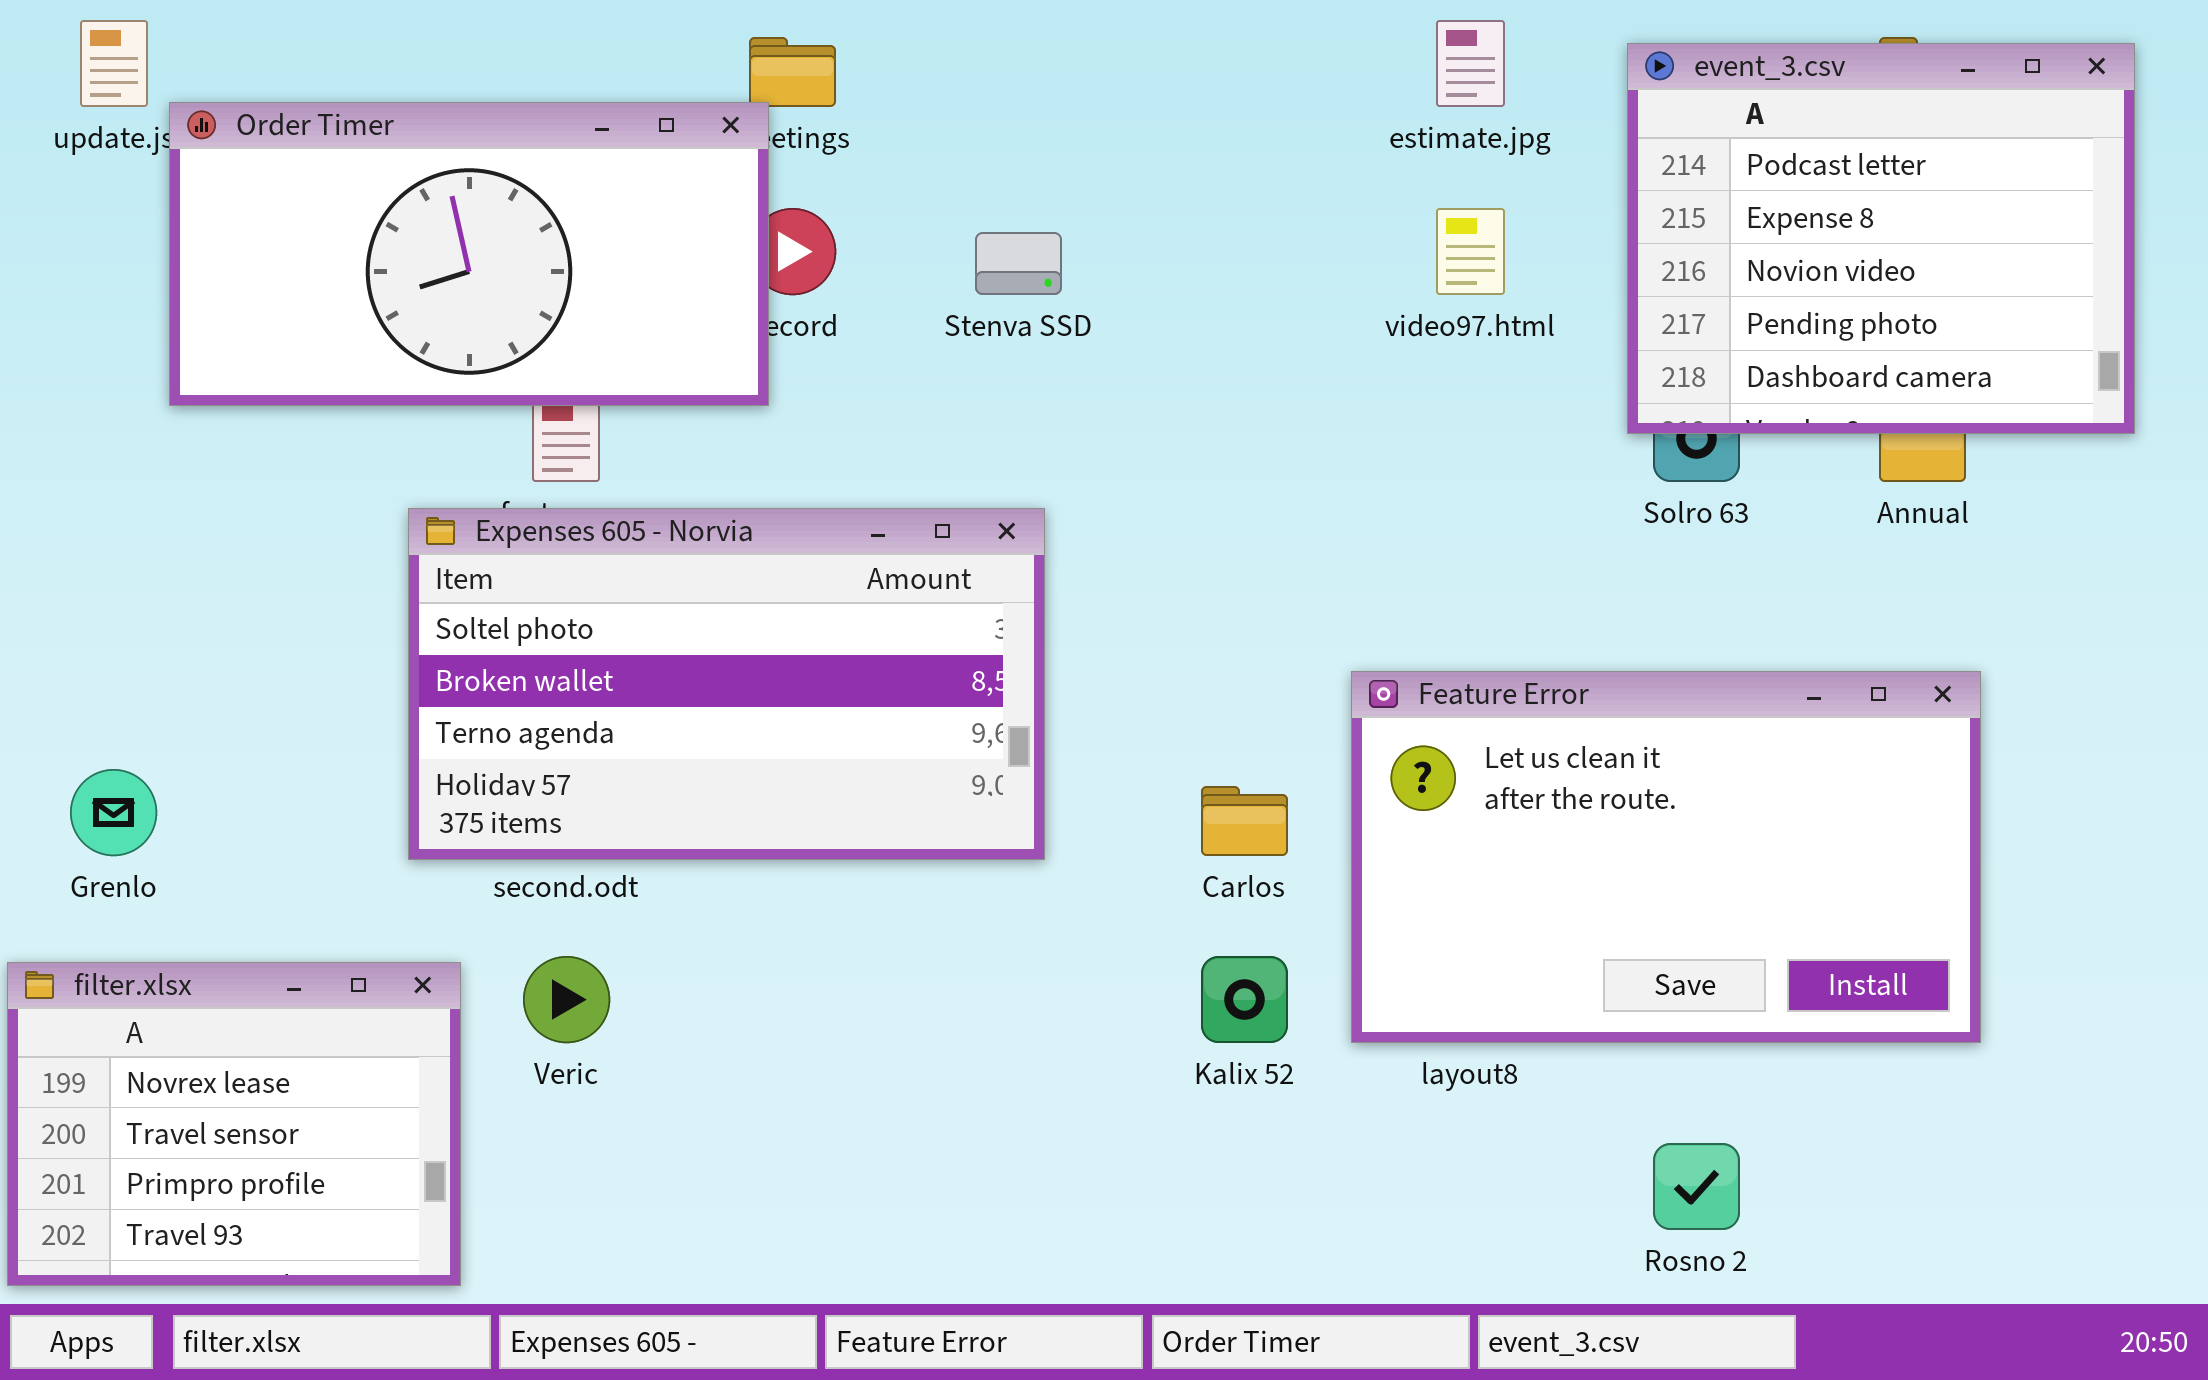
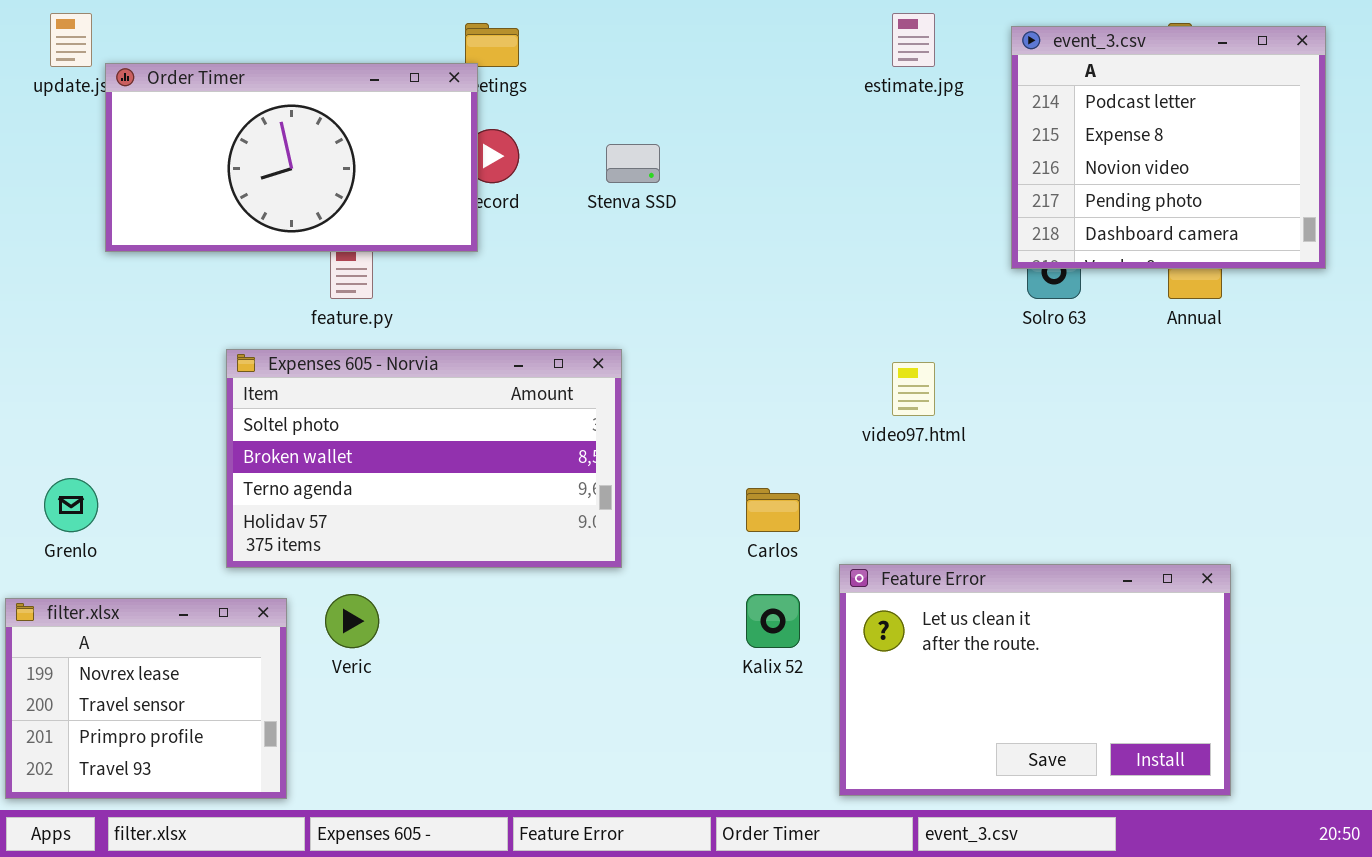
video97.html: [1436,208,1505,295] -> [892,362,935,416], moved
Expenses 605 - Norvia: [408,508,1045,860] -> [226,349,622,568], moved
Feature Error: [1351,671,1981,1043] -> [839,564,1231,796], moved

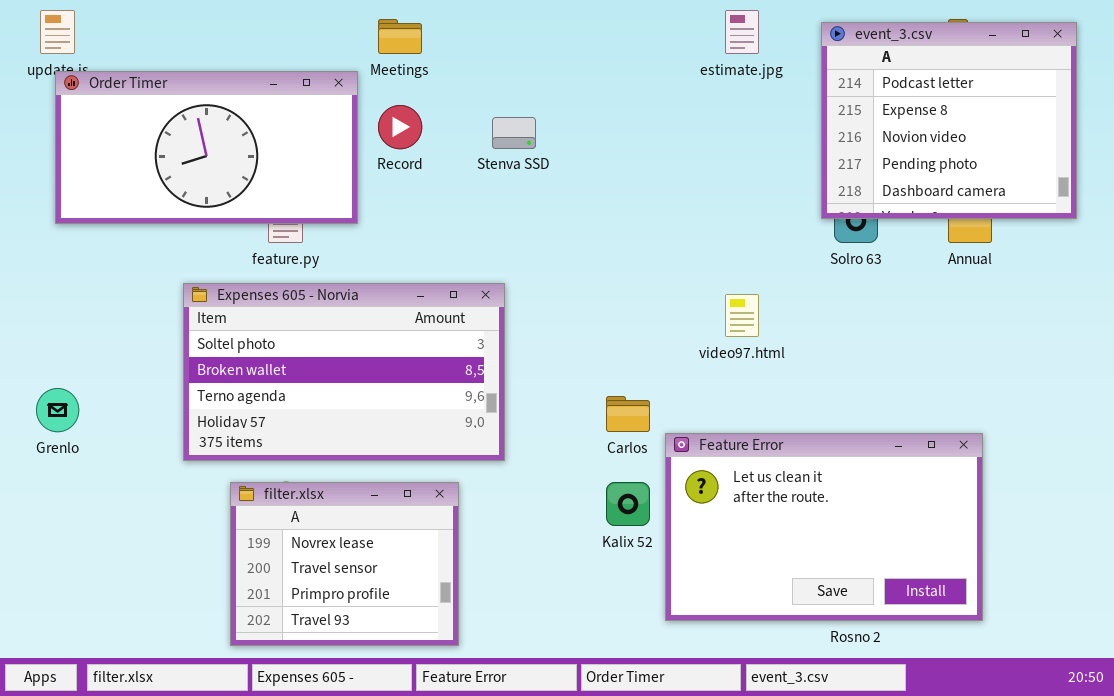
Order Timer: [105,63,478,252] -> [55,71,358,224], moved
Feature Error: [839,564,1231,796] -> [665,433,983,621], moved
filter.xlsx: [5,598,287,799] -> [230,482,459,646], moved

